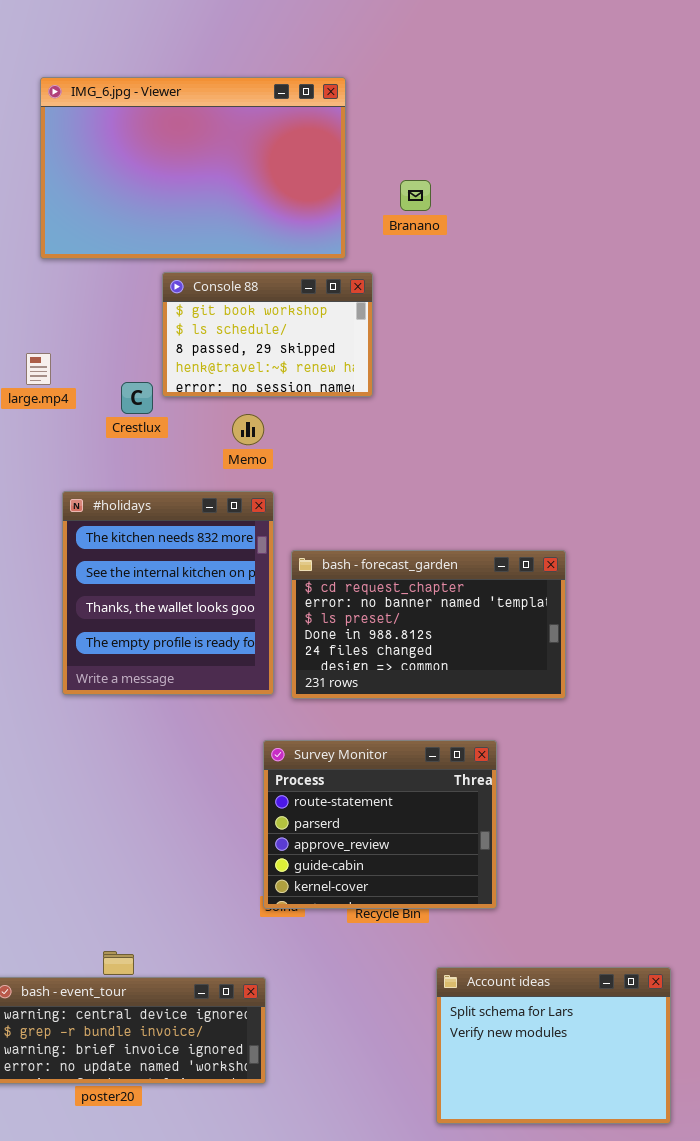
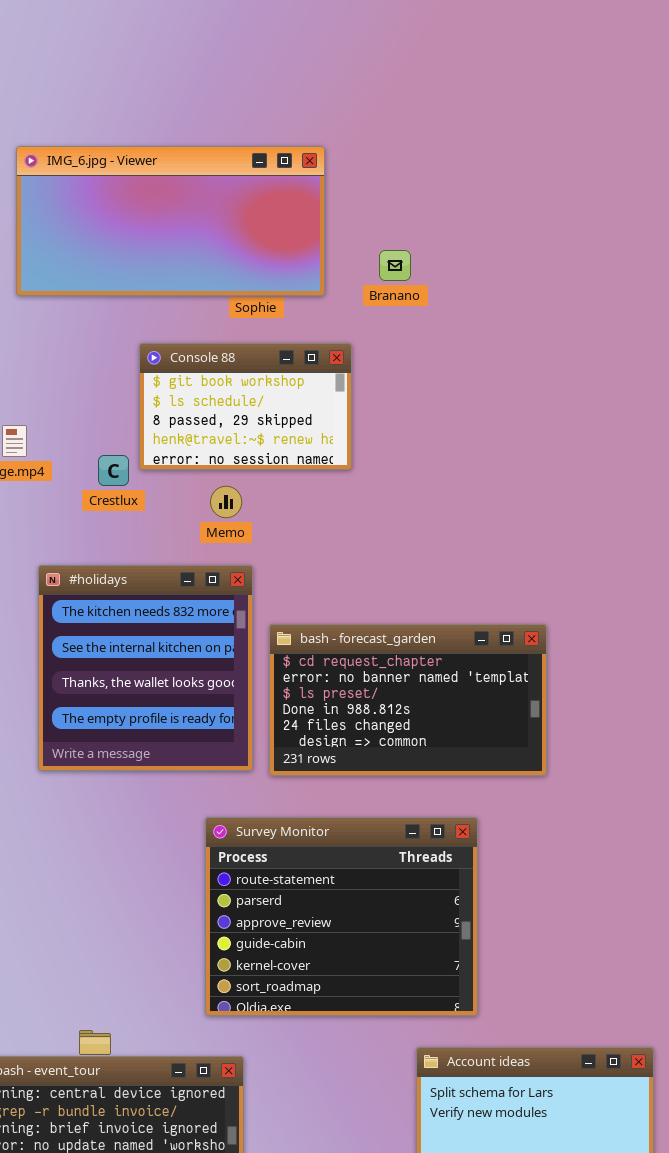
IMG_6.jpg - Viewer: [40,77,346,259] -> [16,146,325,296], resized
Survey Monitor: [263,740,497,909] -> [205,817,478,1016], resized

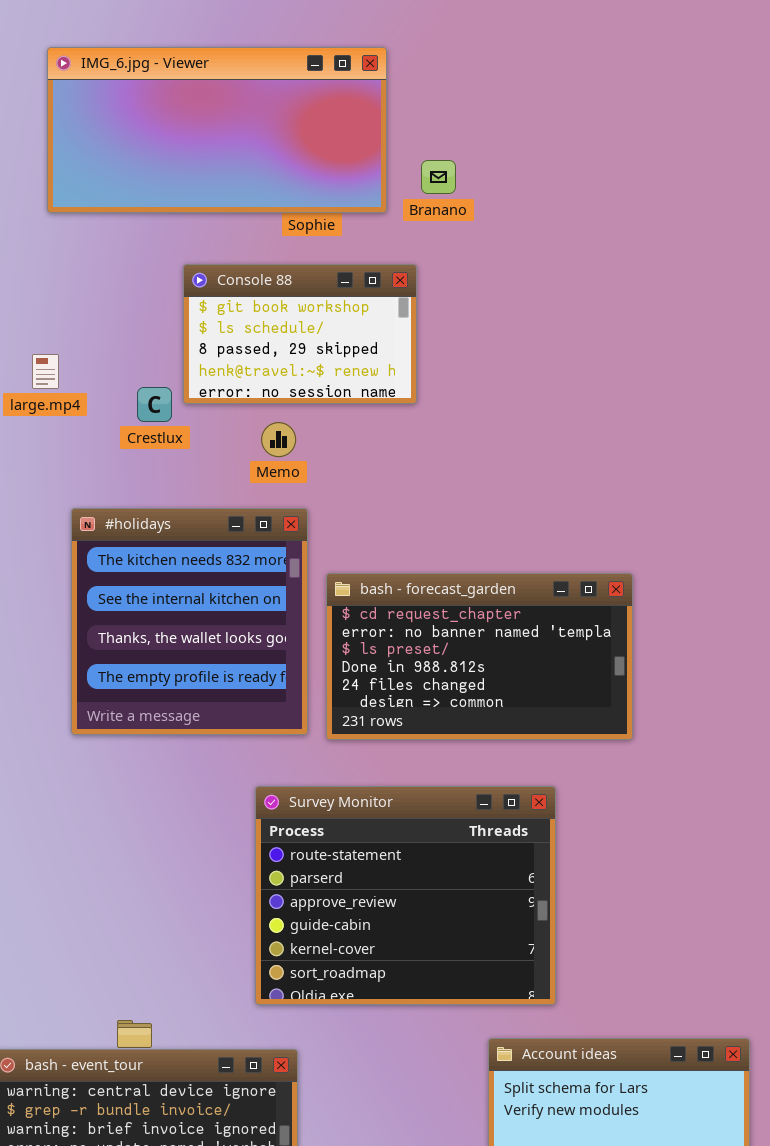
Branano: [379,250,411,281] -> [421,160,456,194], moved

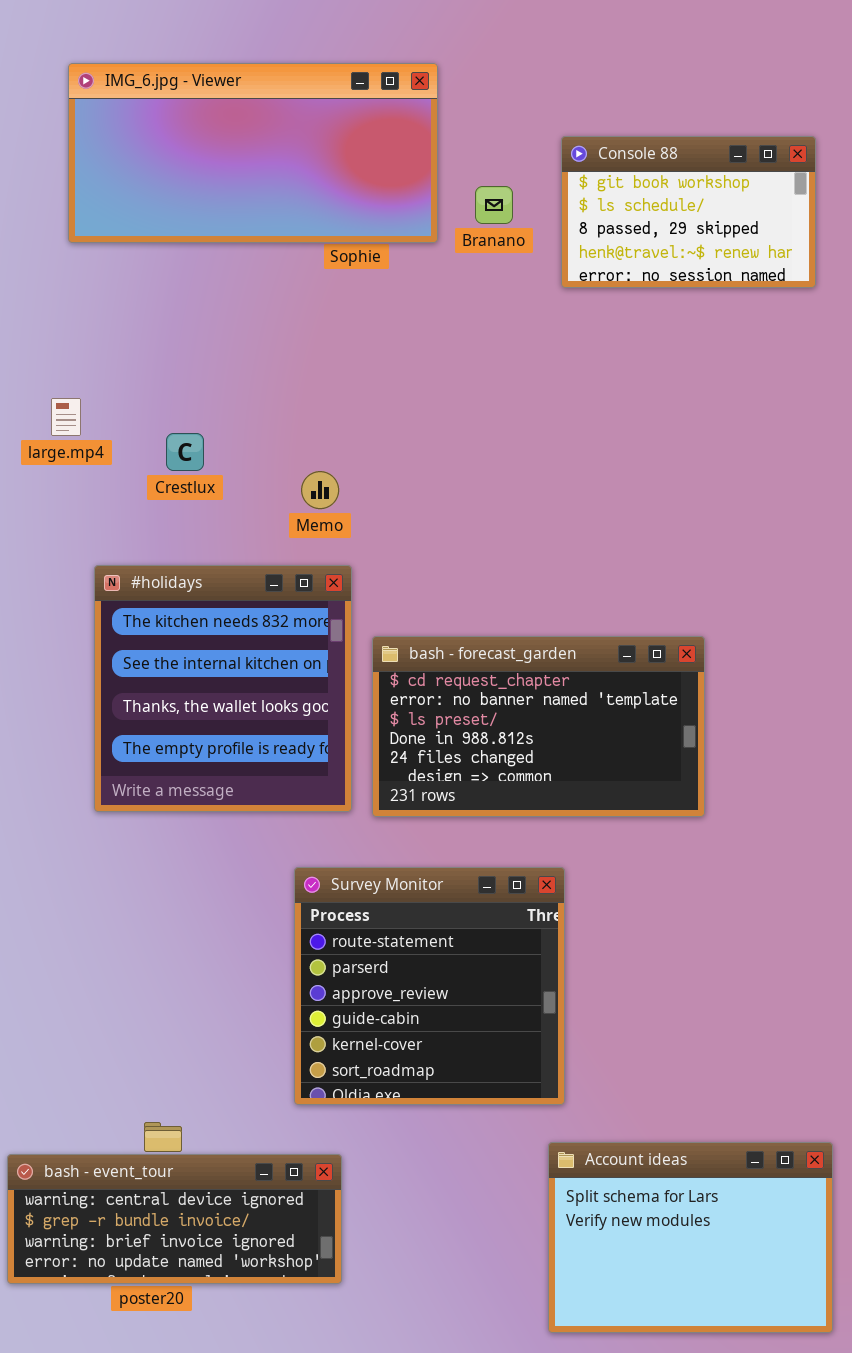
Console 88: [183,264,417,404] -> [561,136,816,288], moved
Survey Monitor: [255,786,556,1005] -> [294,867,565,1105], resized

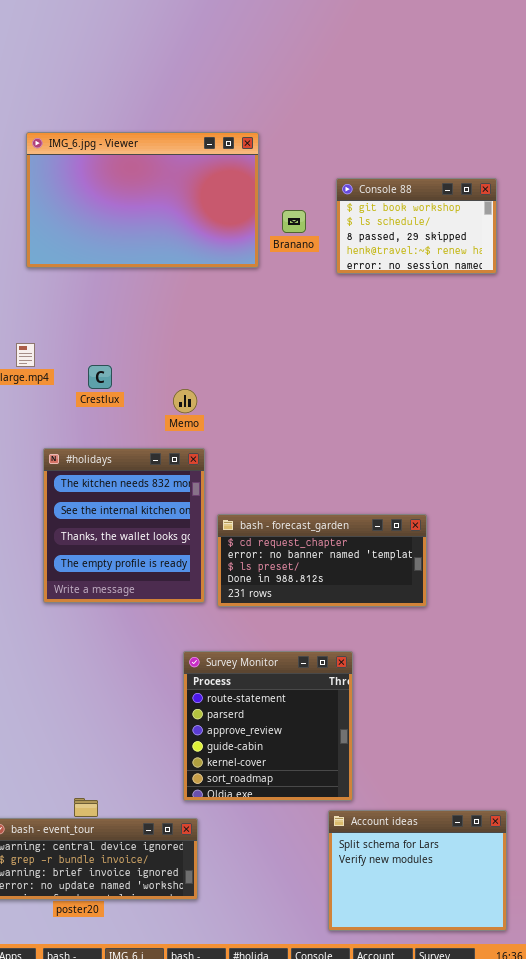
IMG_6.jpg - Viewer: [68,63,438,243] -> [26,132,259,268], resized
bash - forecast_garden: [372,636,705,817] -> [217,514,427,607], resized
Survey Monitor: [294,867,565,1105] -> [183,651,353,801], moved

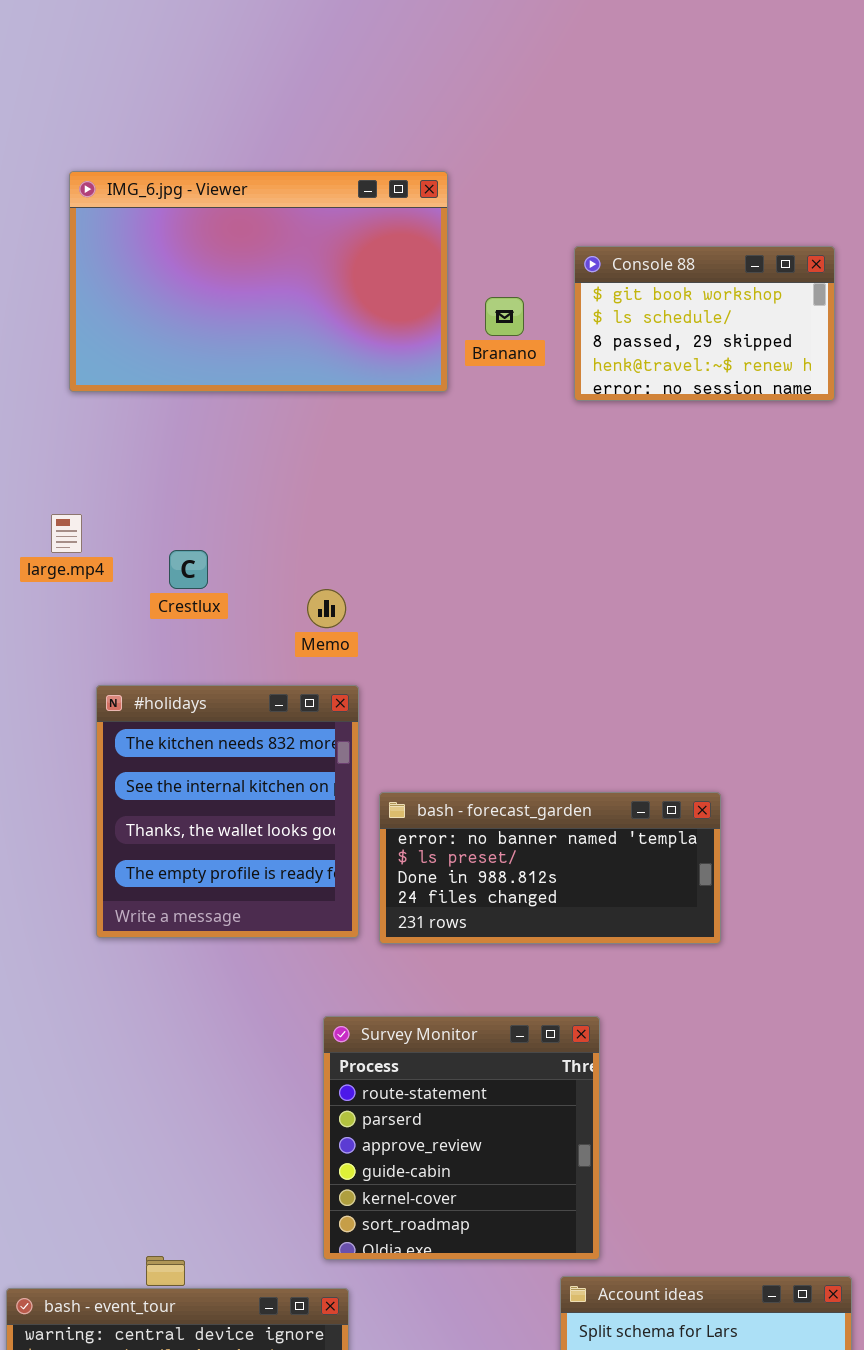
bash - forecast_garden: [217,514,427,607] -> [379,792,721,944], scrolled down 1 row

